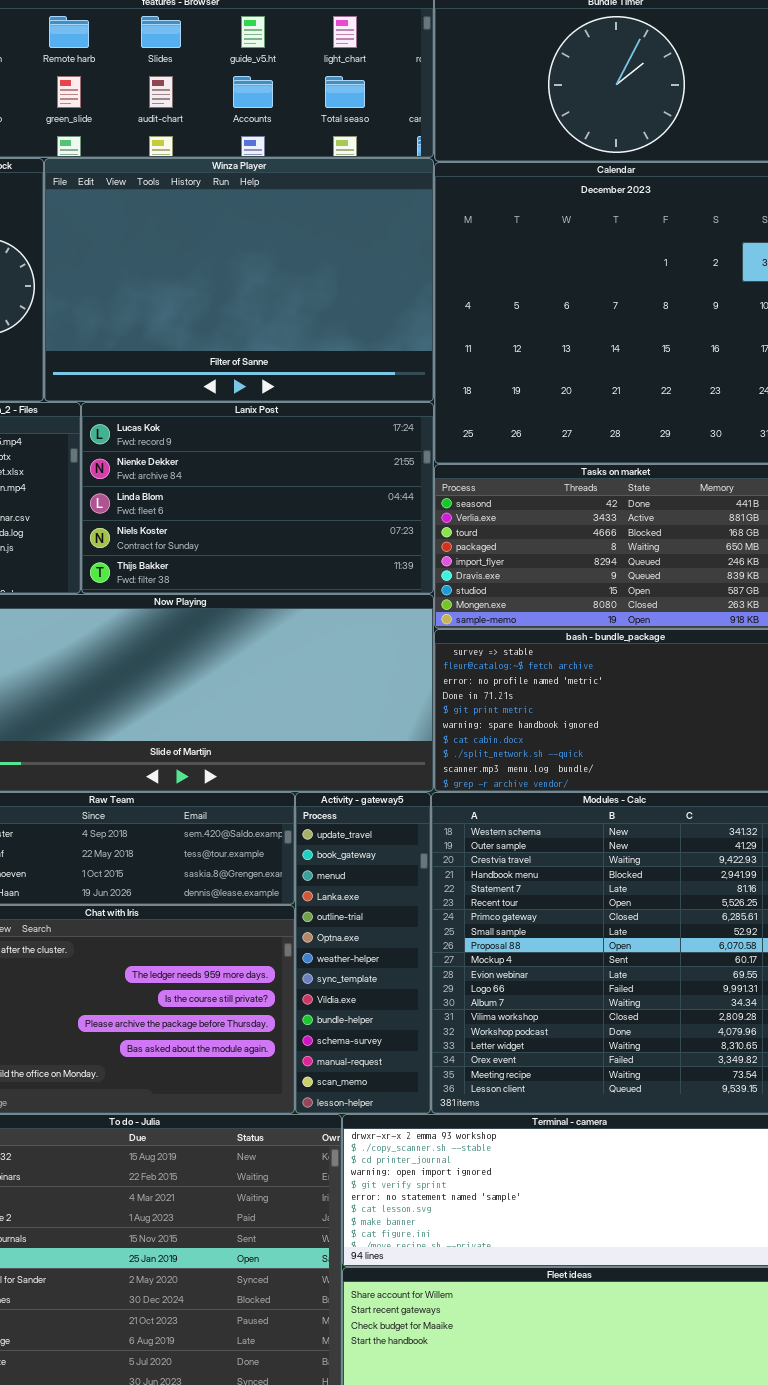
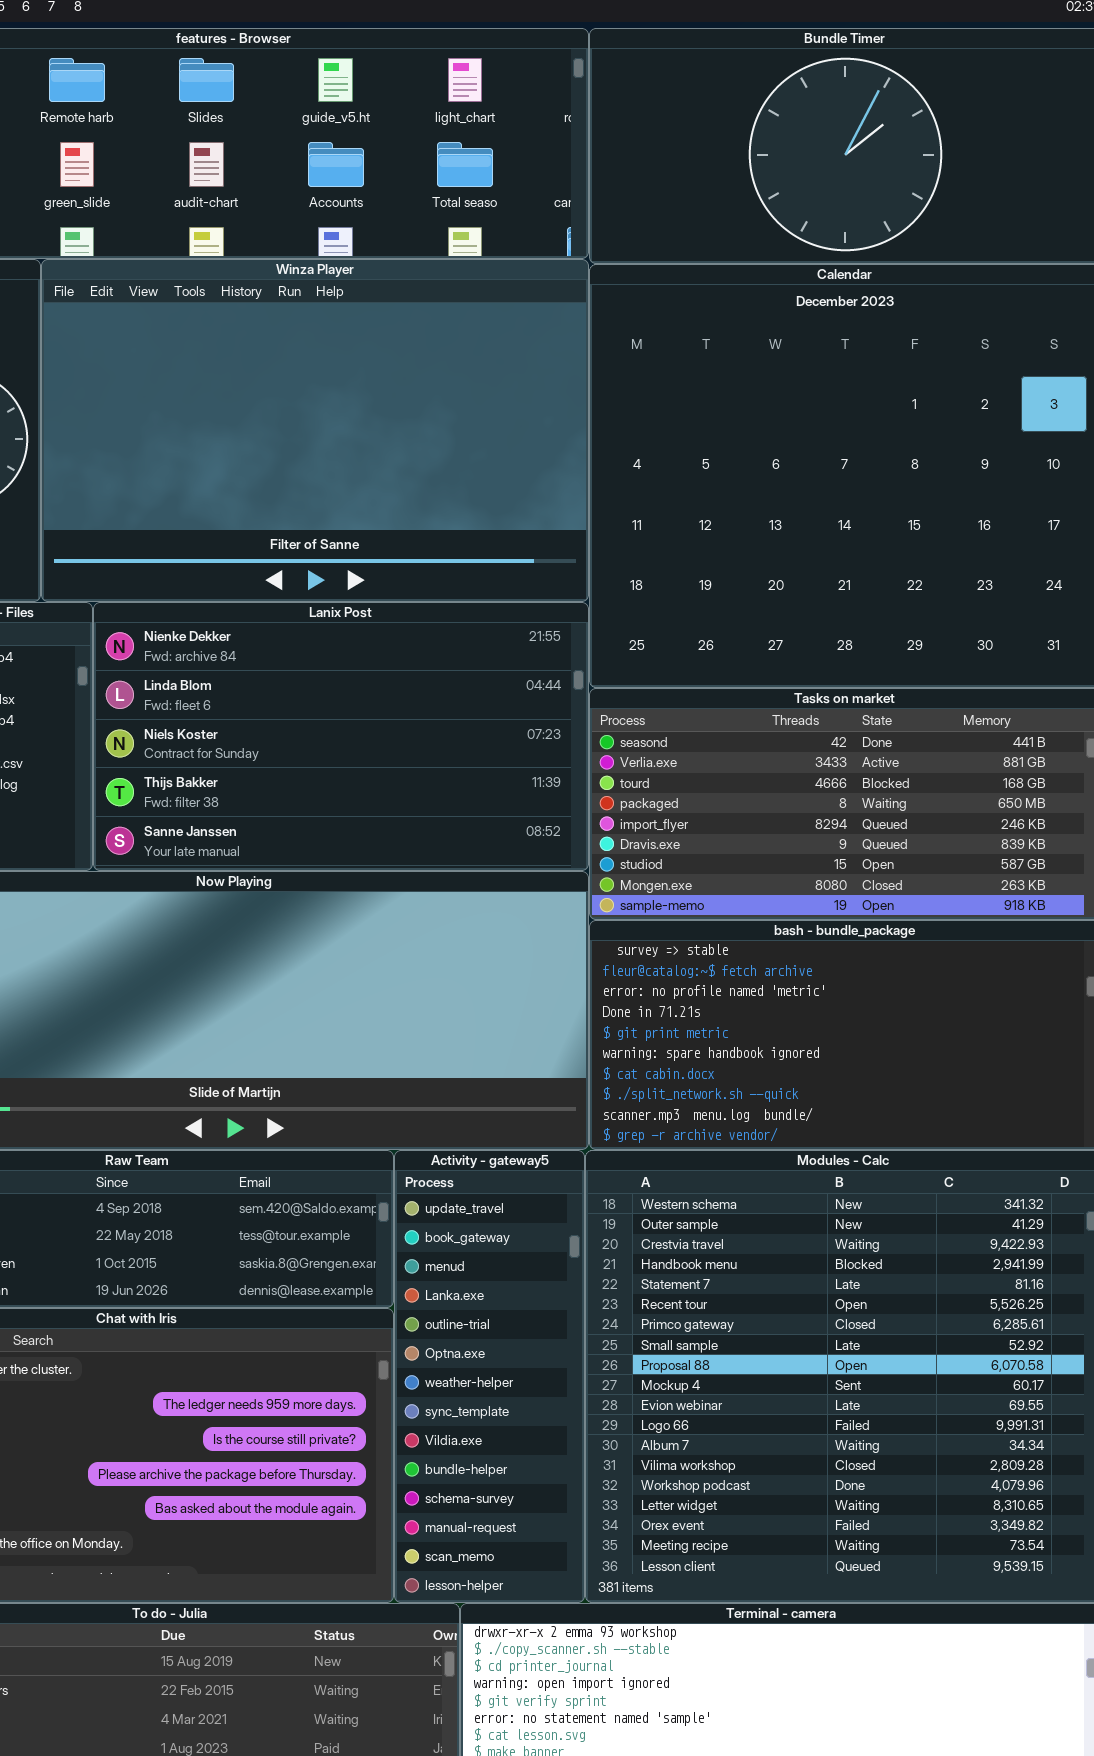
Lanix Post: [81,402,434,594] -> [93,602,589,871], scrolled down 1 row

